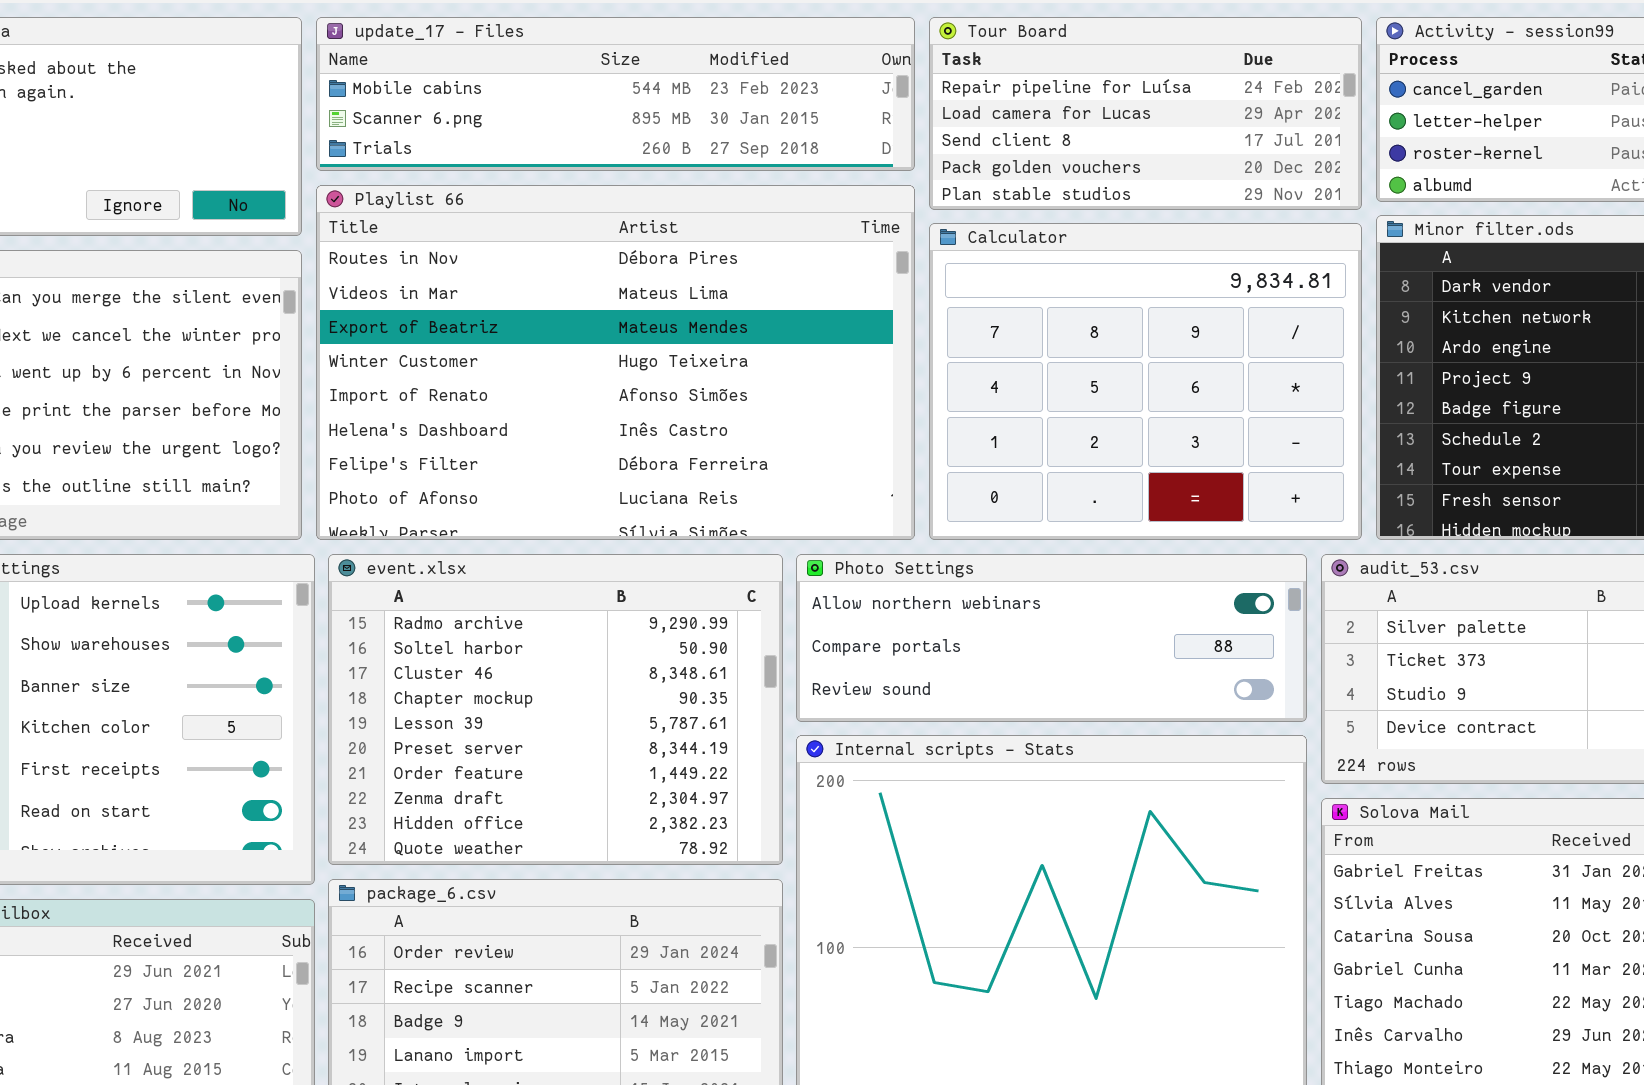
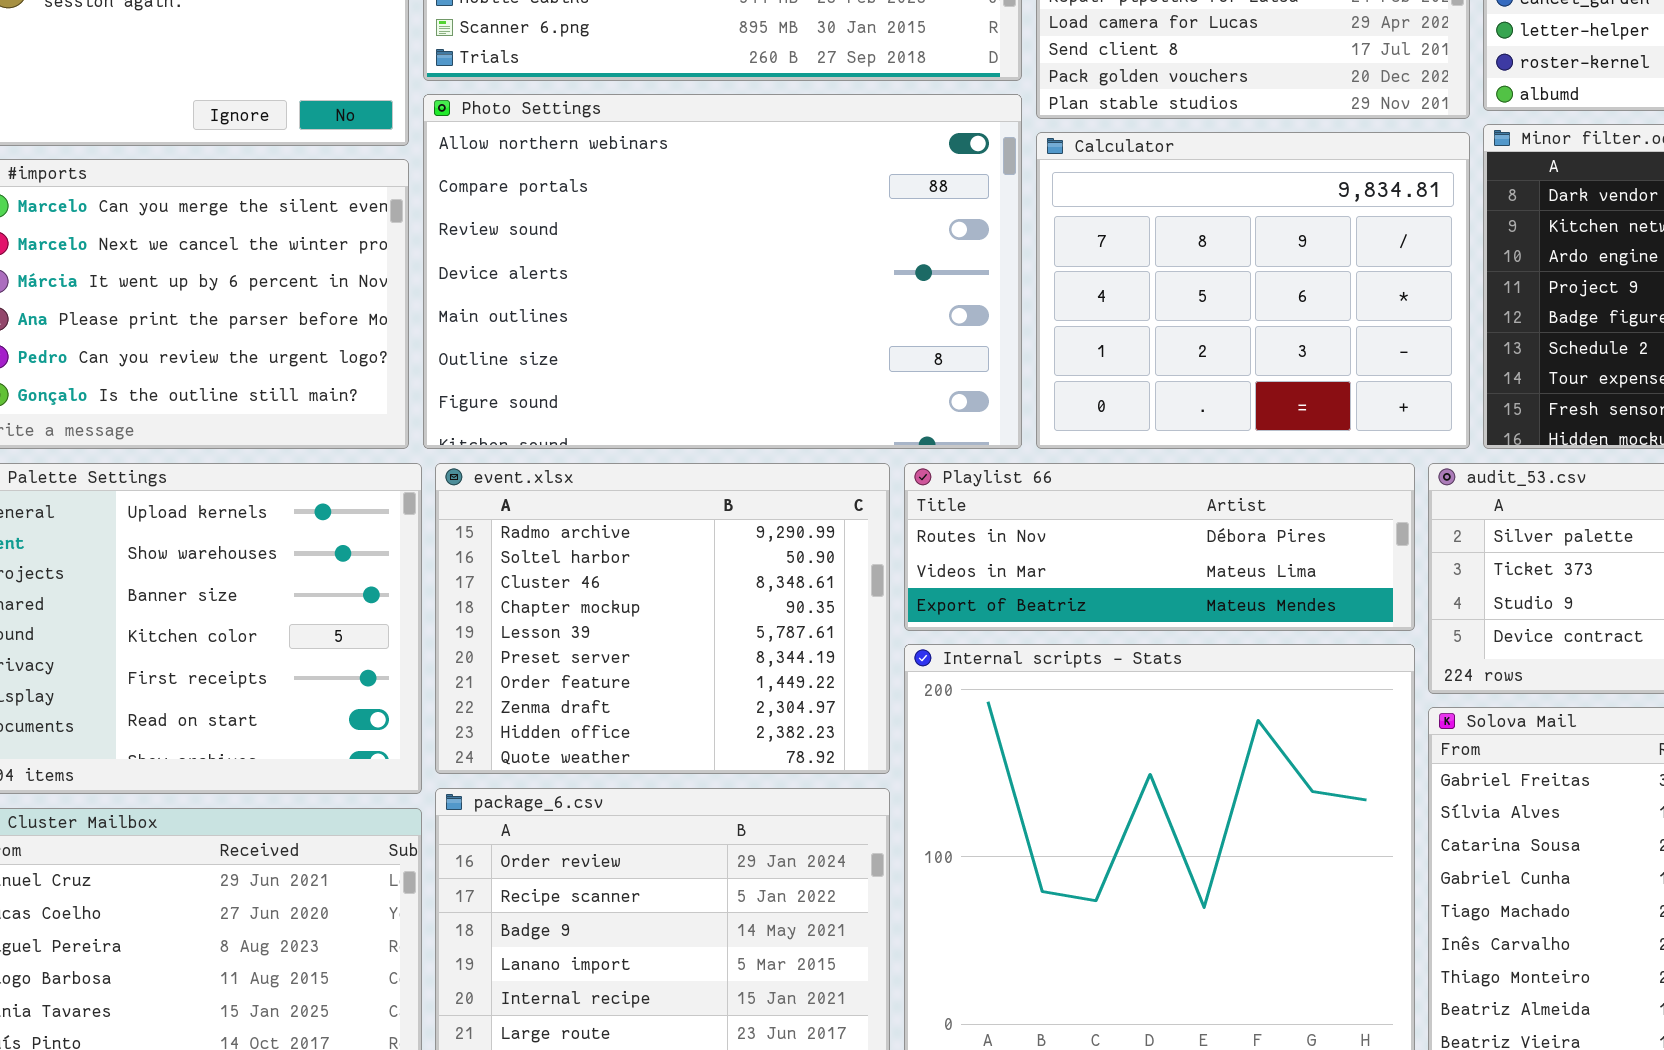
Playlist 66: [316,185,915,540] -> [904,463,1415,631], moved, resized
Photo Settings: [796,554,1307,722] -> [423,94,1022,449], moved, resized

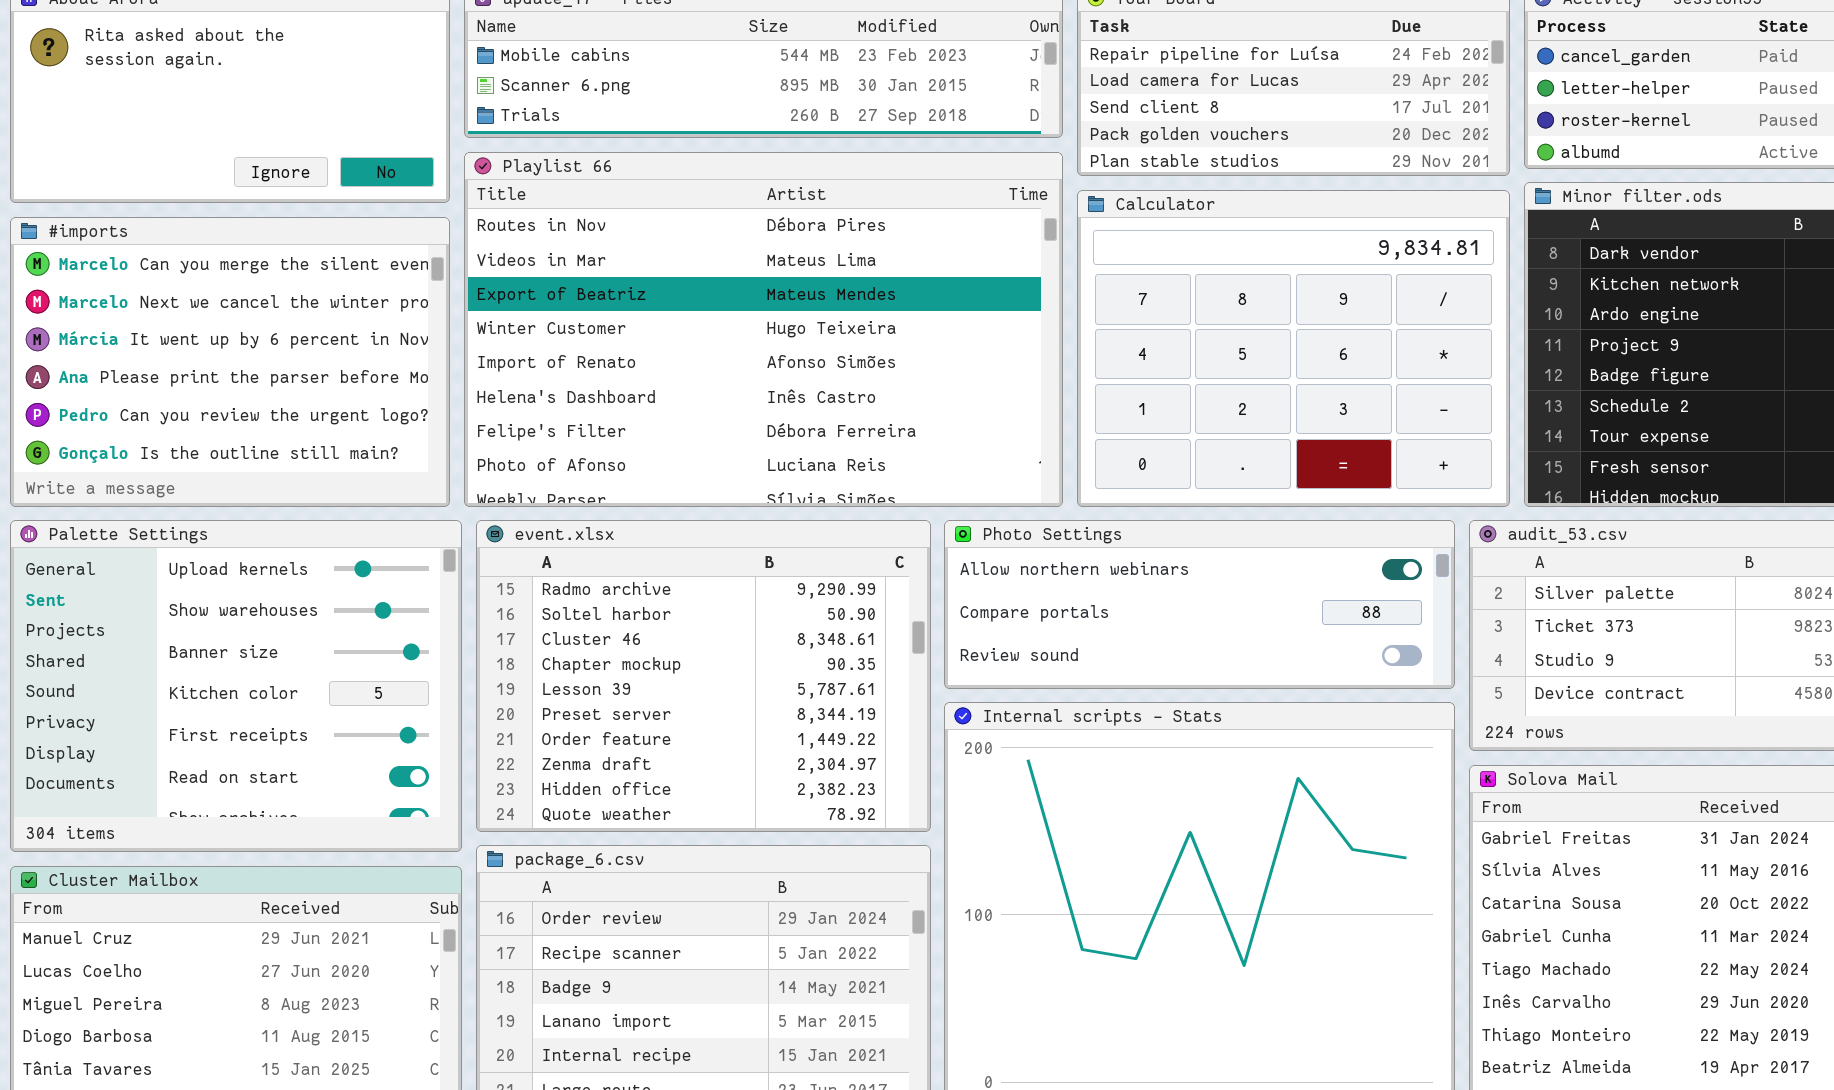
Photo Settings: [423,94,1022,449] -> [944,520,1455,689], moved, resized
Playlist 66: [904,463,1415,631] -> [464,152,1063,507], moved, resized

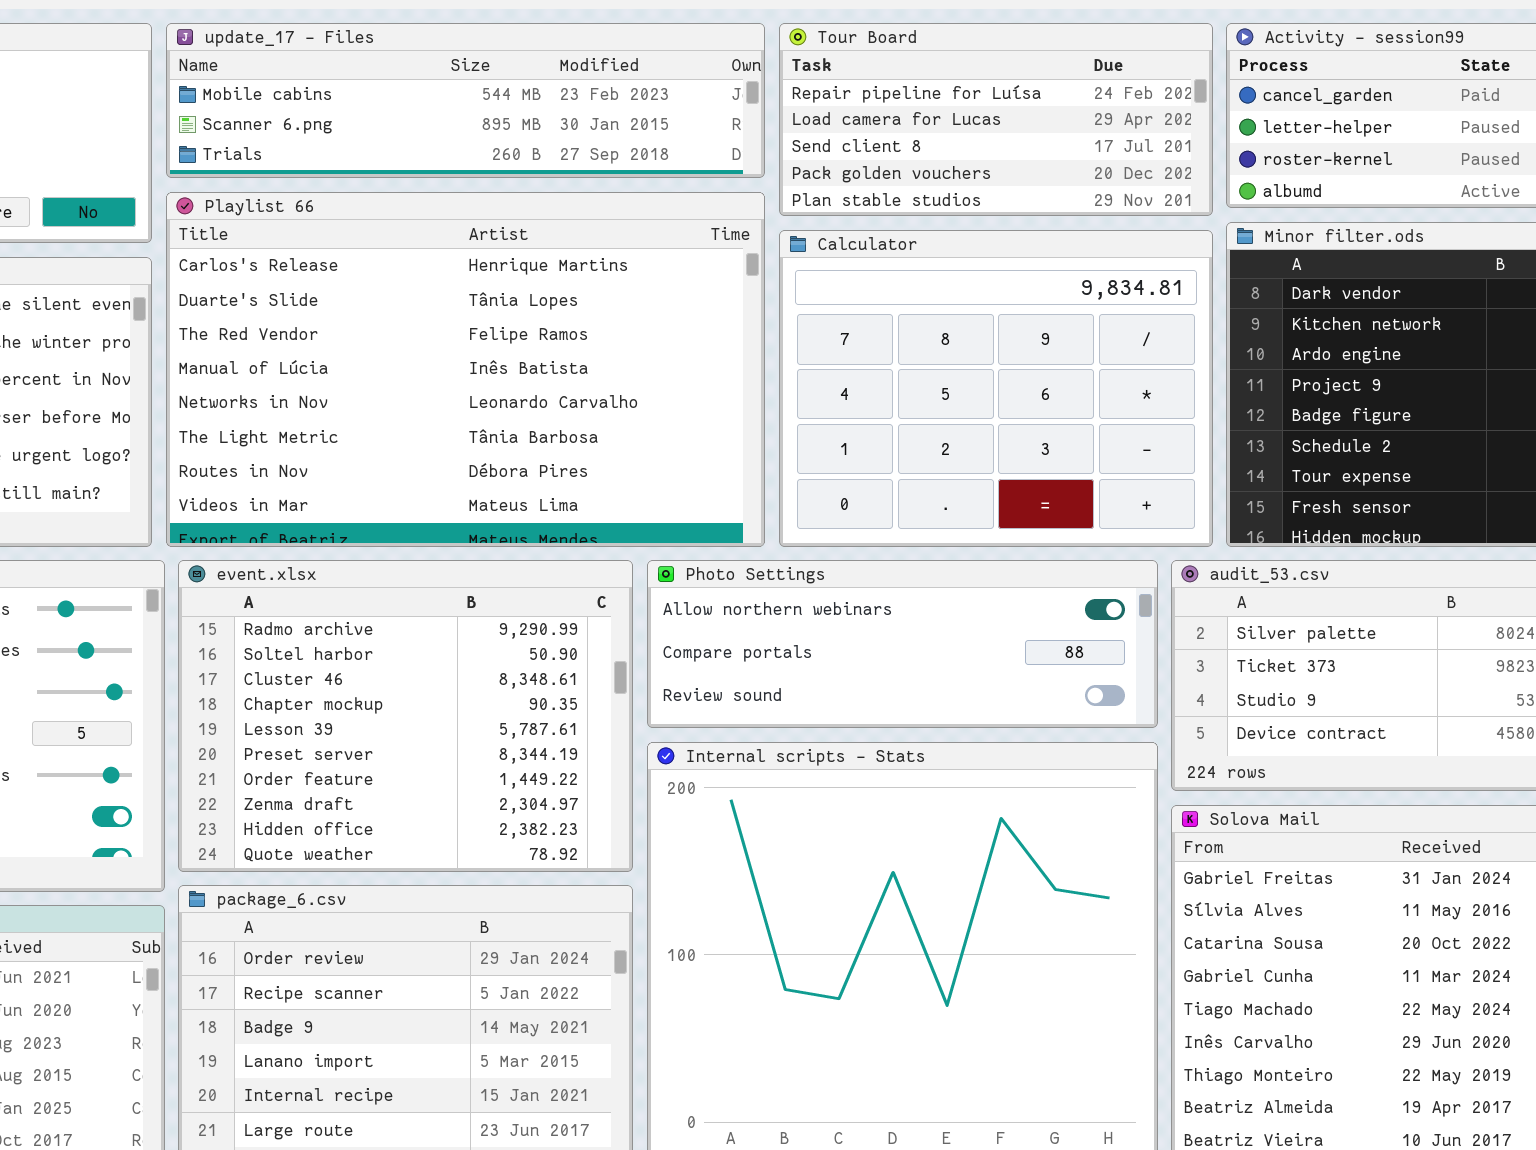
Playlist 66: [464,152,1063,507] -> [166,192,765,547], scrolled up 6 rows

